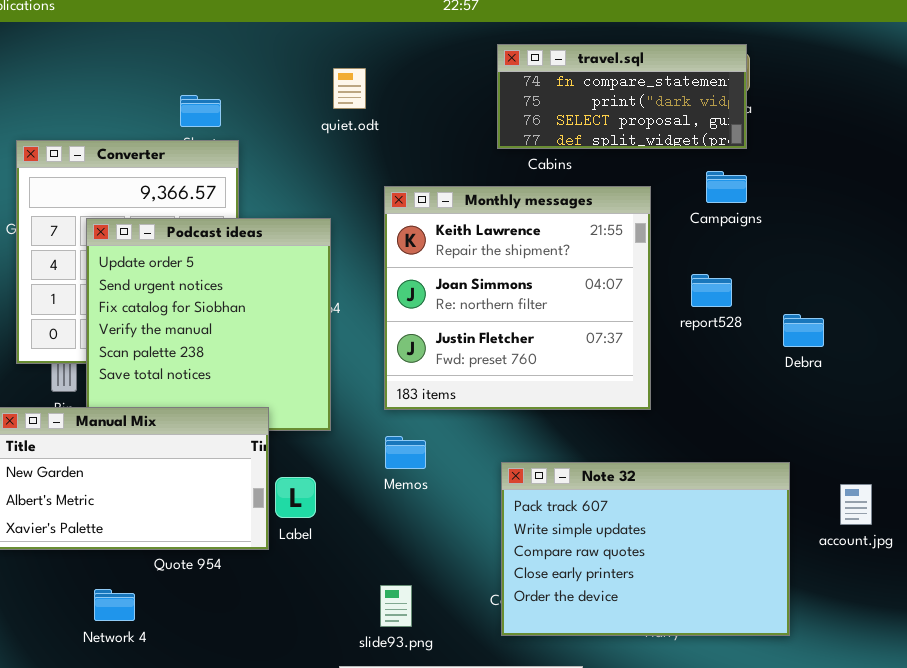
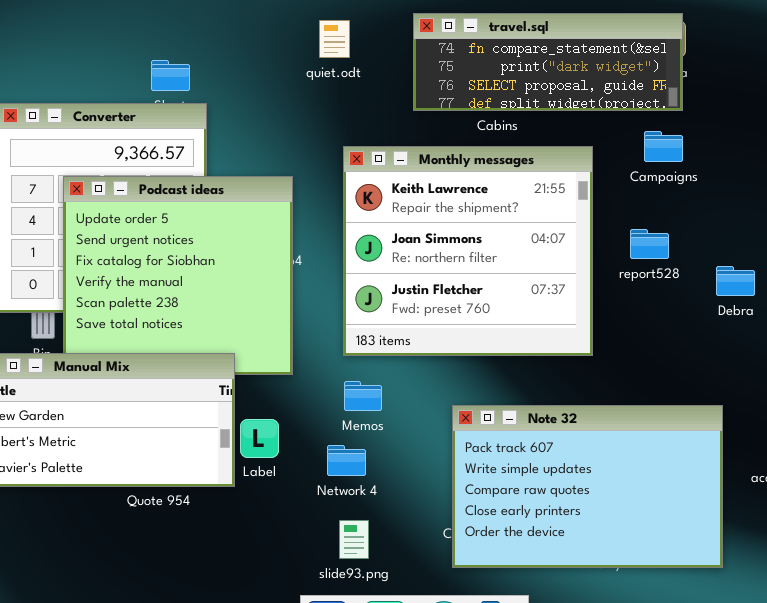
travel.sql: [497,44,747,149] -> [413,13,683,111], resized
quiet.odt: [333,68,366,109] -> [319,20,350,58], moved
Network 4: [94,589,135,621] -> [327,445,366,476], moved

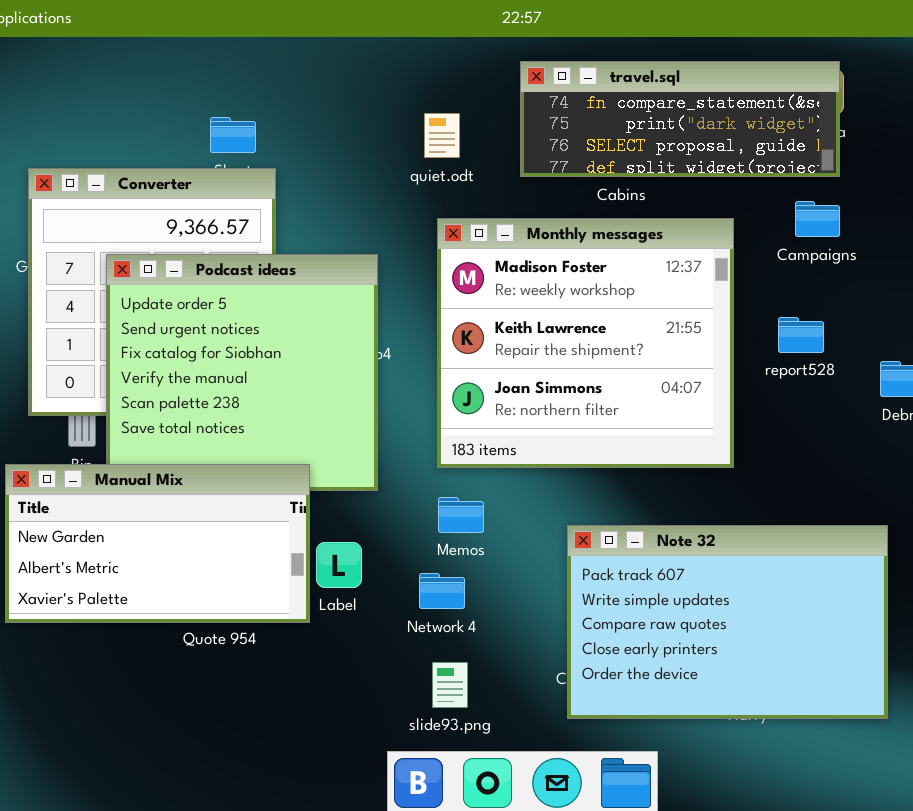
quiet.odt: [319,20,350,58] -> [424,113,460,158], moved
Monthly messages: [343,146,593,356] -> [437,218,734,468], scrolled up 1 row

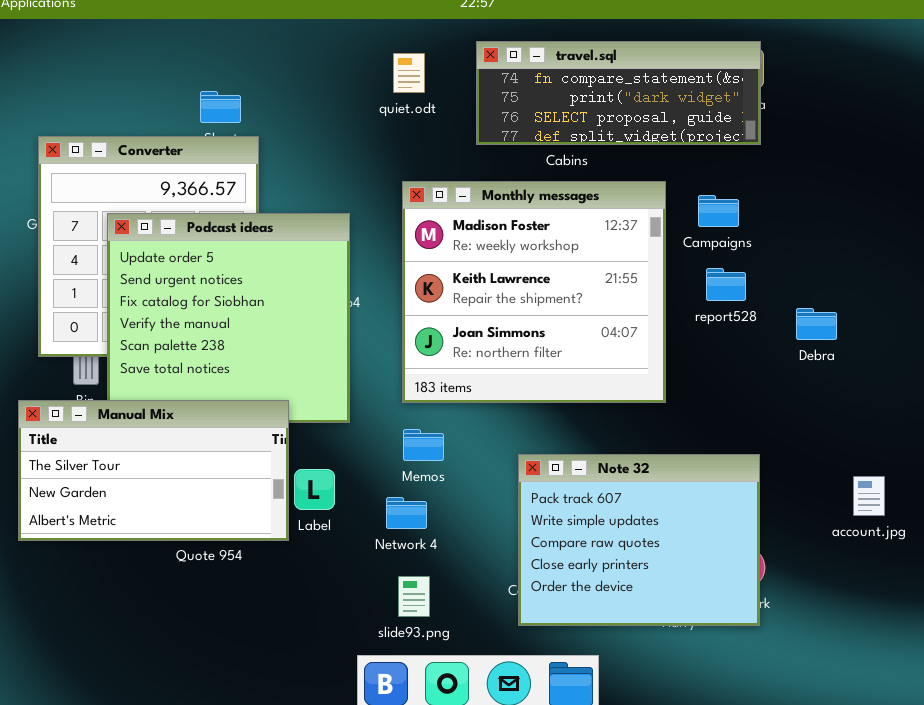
quiet.odt: [424,113,460,158] -> [393,53,425,93], moved
Campaigns: [795,201,840,237] -> [698,195,739,227], moved
Manual Mix: [5,464,310,623] -> [18,400,289,541], scrolled up 1 row
Note 32: [567,525,888,719] -> [518,454,760,626], resized

